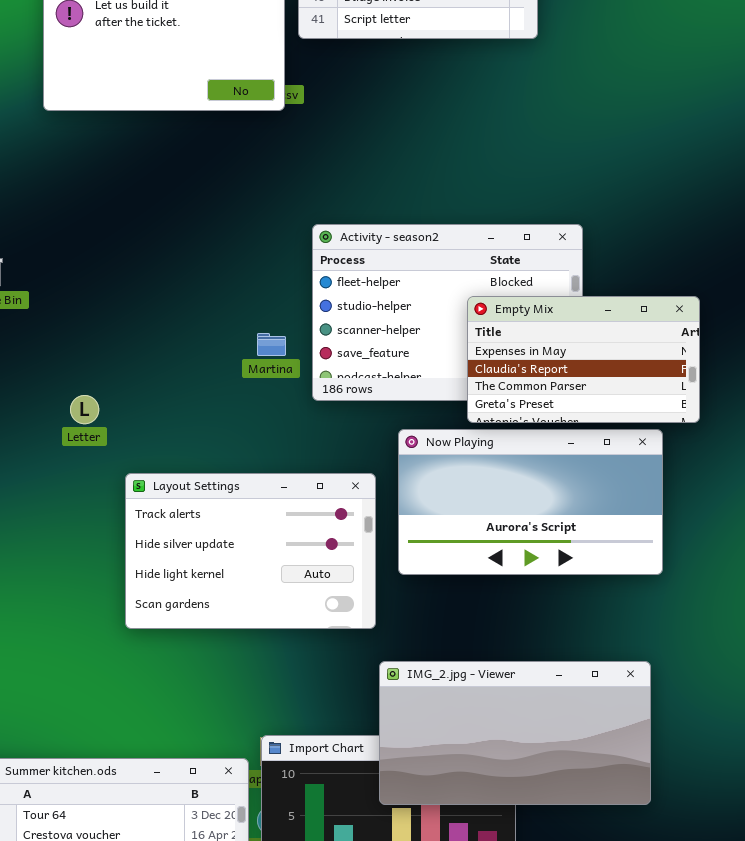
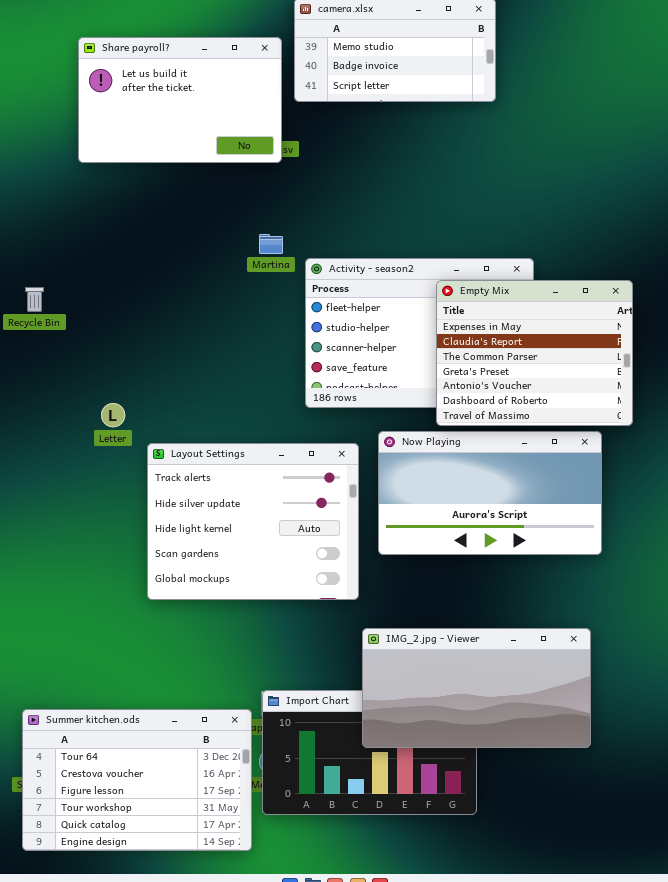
Empty Mix: [467,296,700,423] -> [436,280,633,426], resized
Martina: [257,333,286,356] -> [259,234,283,254], moved
Layout Settings: [125,473,376,629] -> [147,443,359,600], resized

